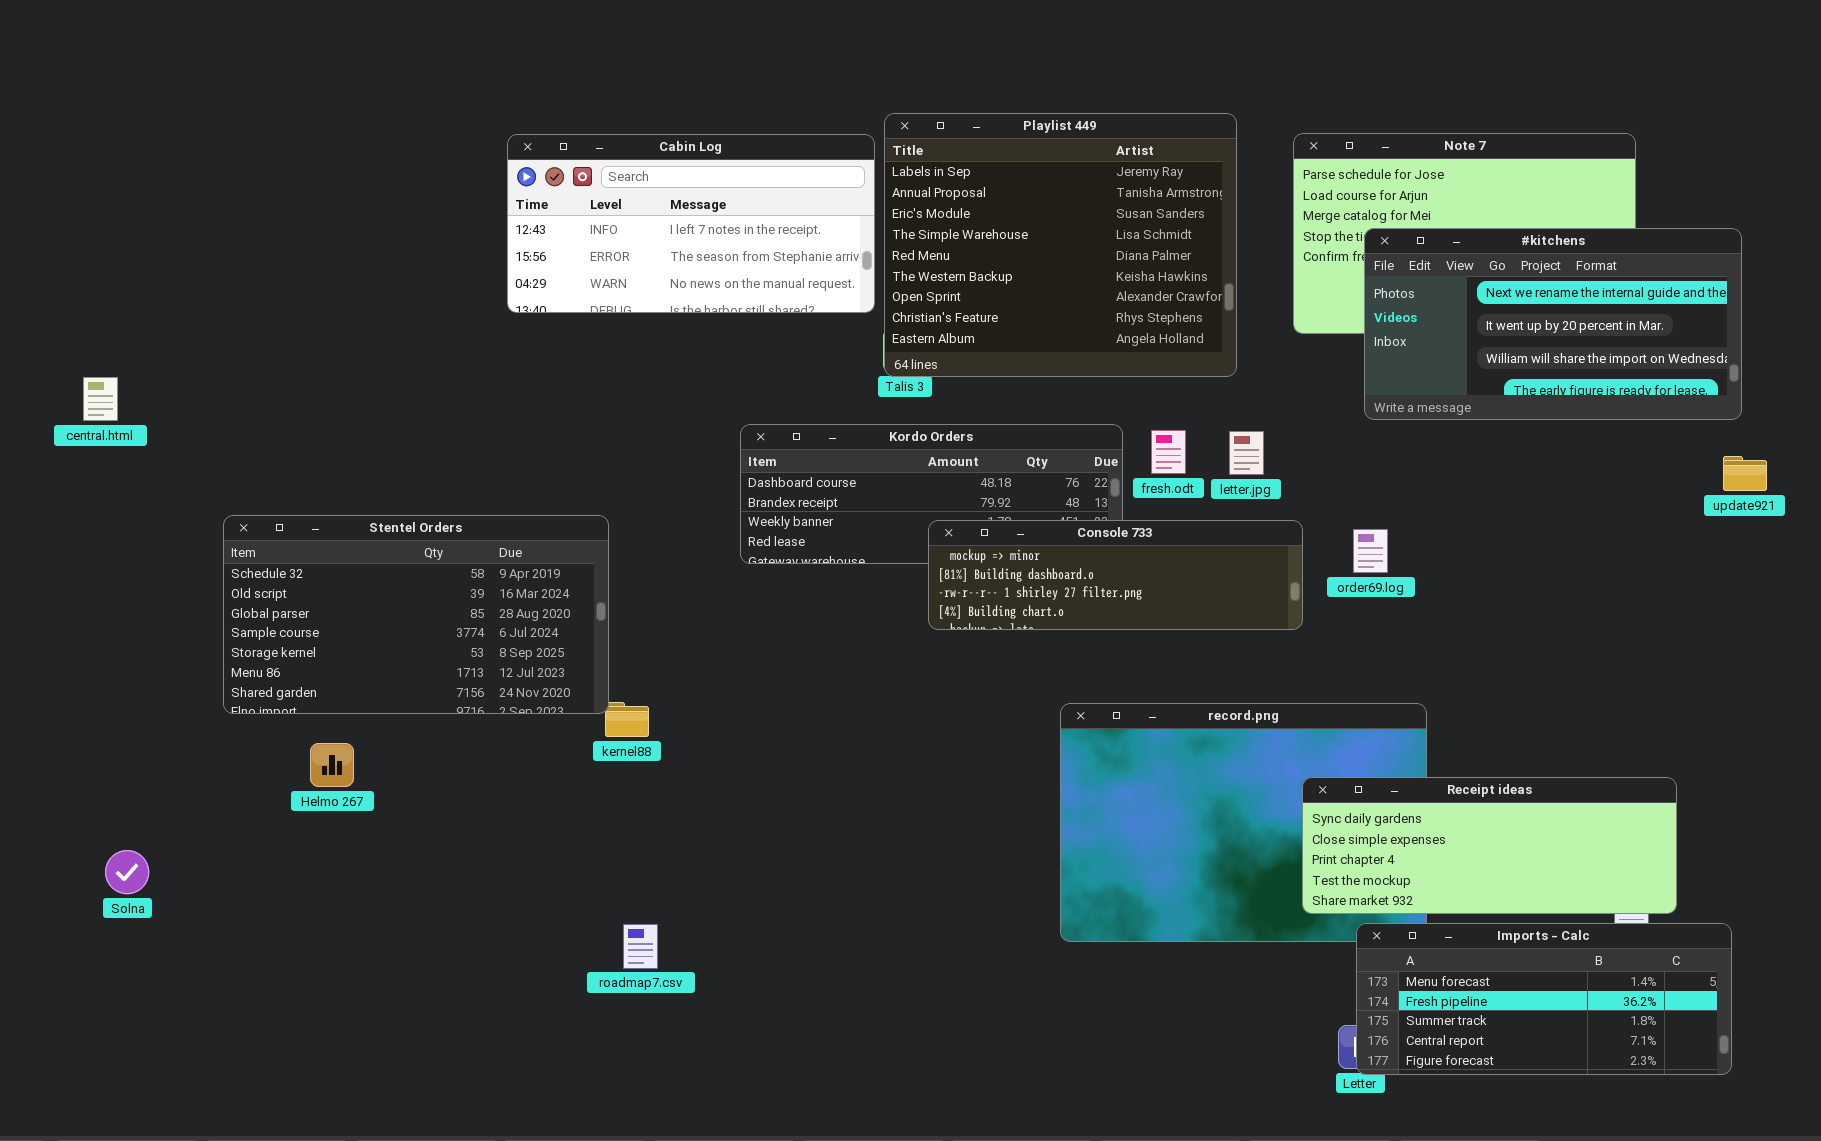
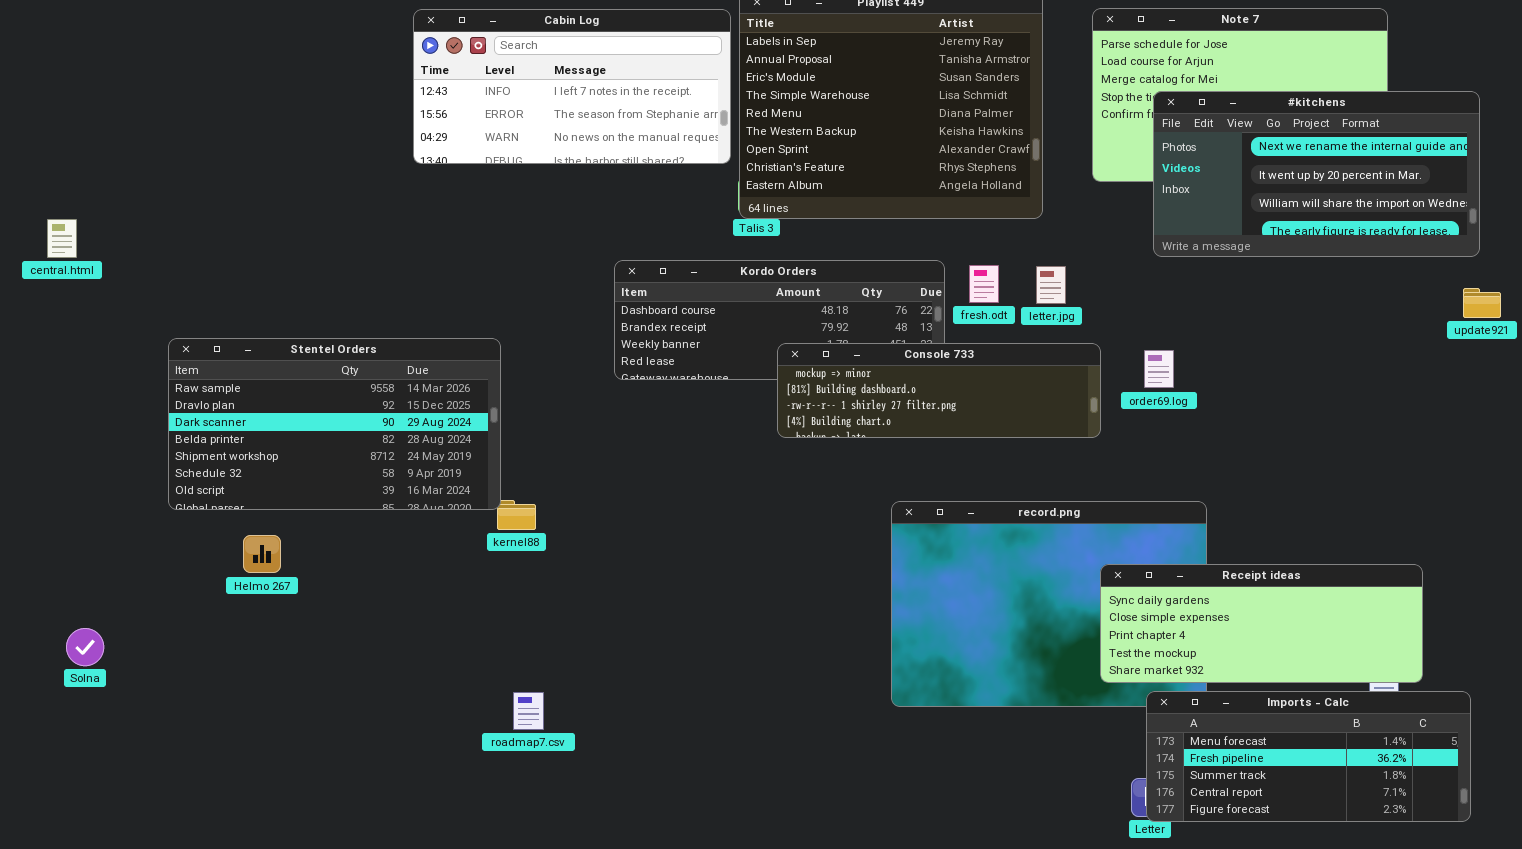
Stentel Orders: [223,515,609,714] -> [168,338,501,510], scrolled up 5 rows

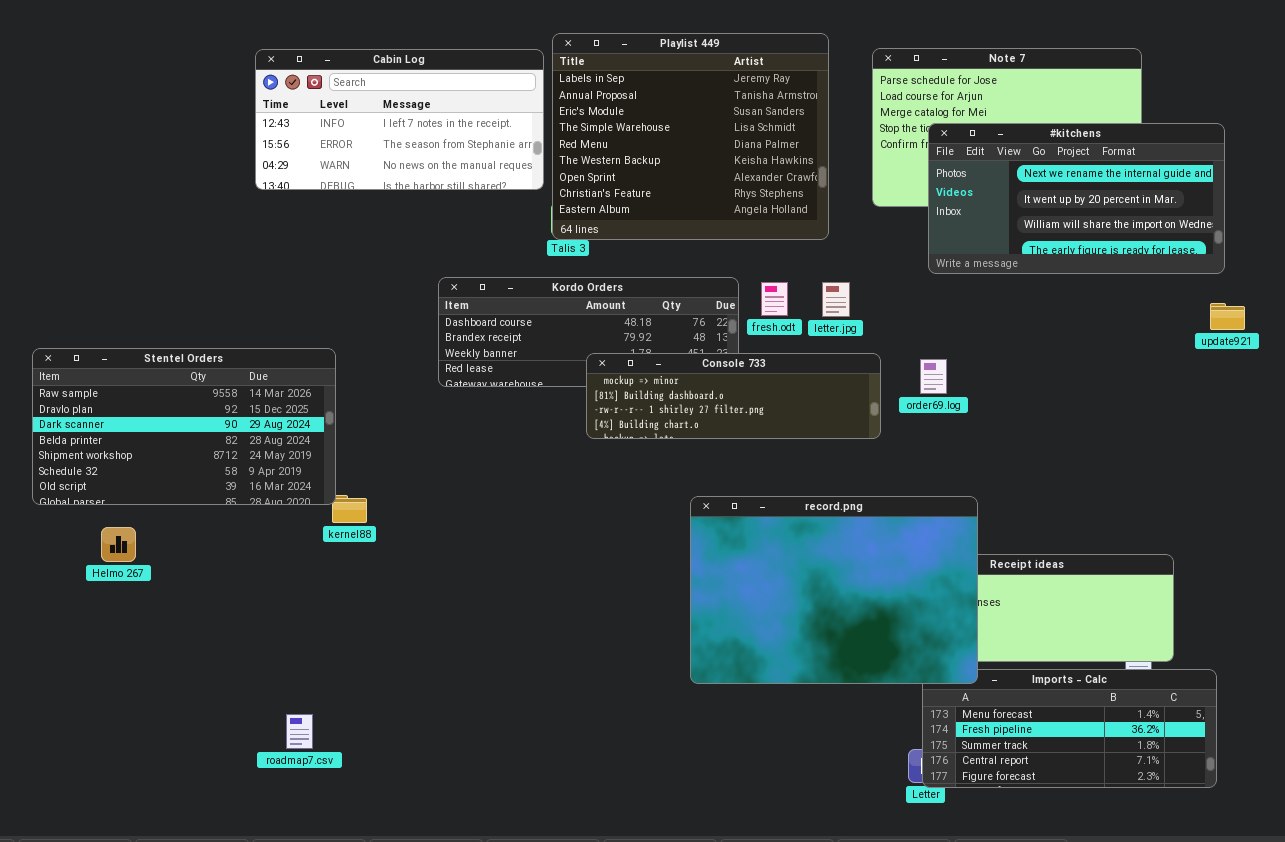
record.png: [891,501,1207,707] -> [690,496,978,684], raised
roadmap7.csv: [513,692,544,730] -> [286,714,313,749], moved

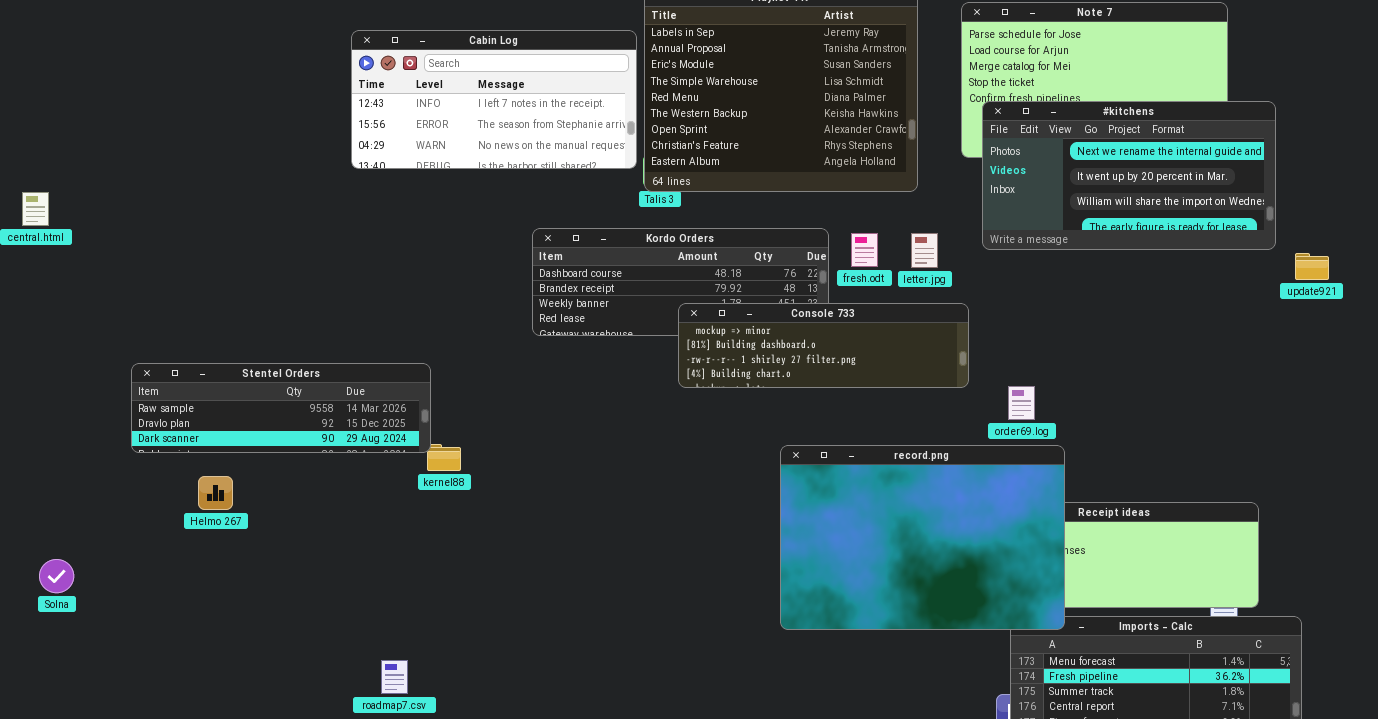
Cabin Log: [255,49,544,190] -> [351,30,637,169], moved
#kitchens: [928,123,1225,274] -> [982,101,1276,250], moved
Stentel Orders: [32,348,336,505] -> [131,363,431,453], resized
order69.log: [920,359,947,394] -> [1008,386,1035,420], moved

